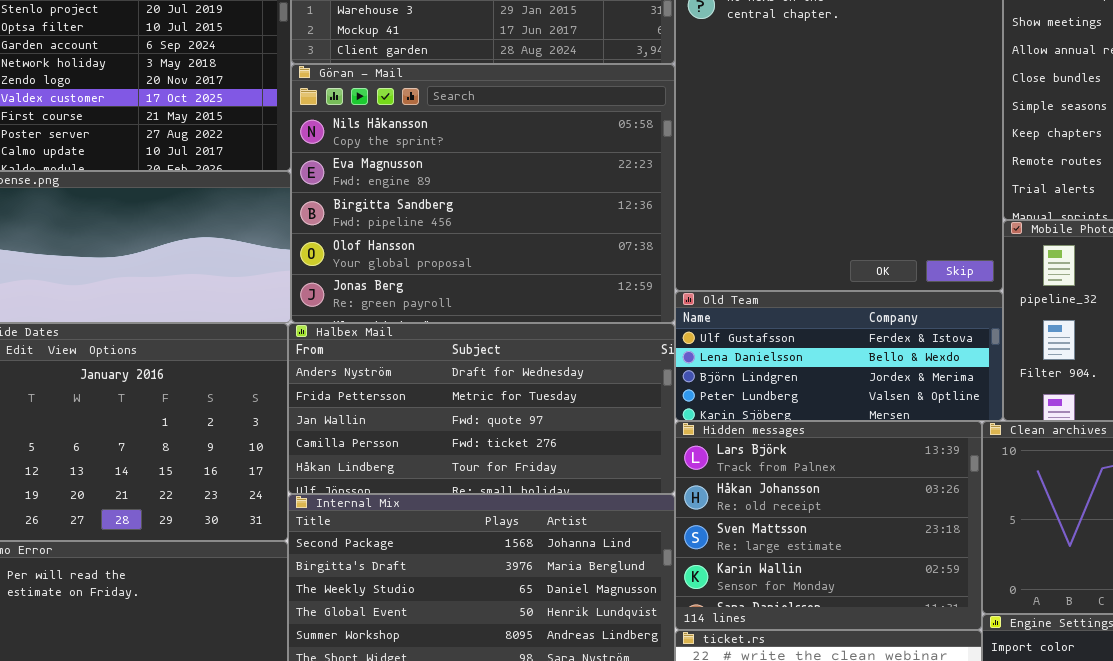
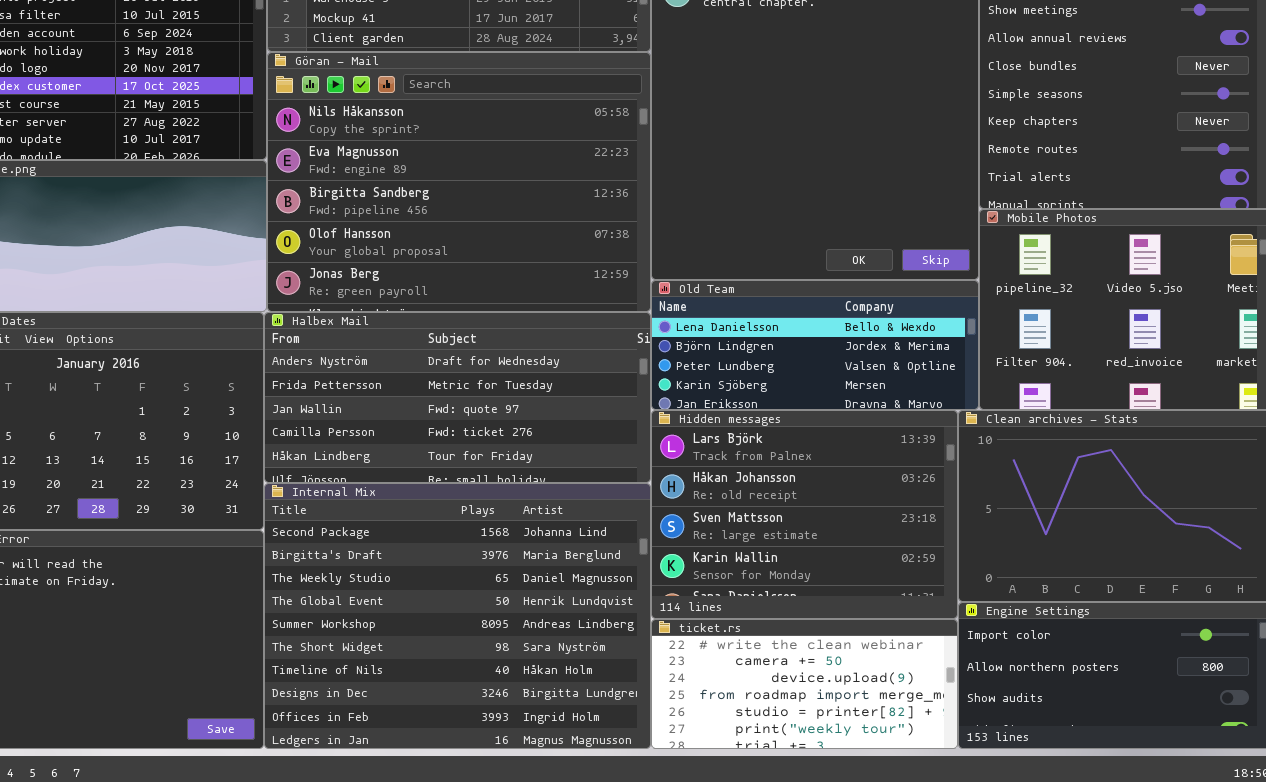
Old Team: [675,291,1003,421] -> [651,280,979,410], scrolled down 1 row

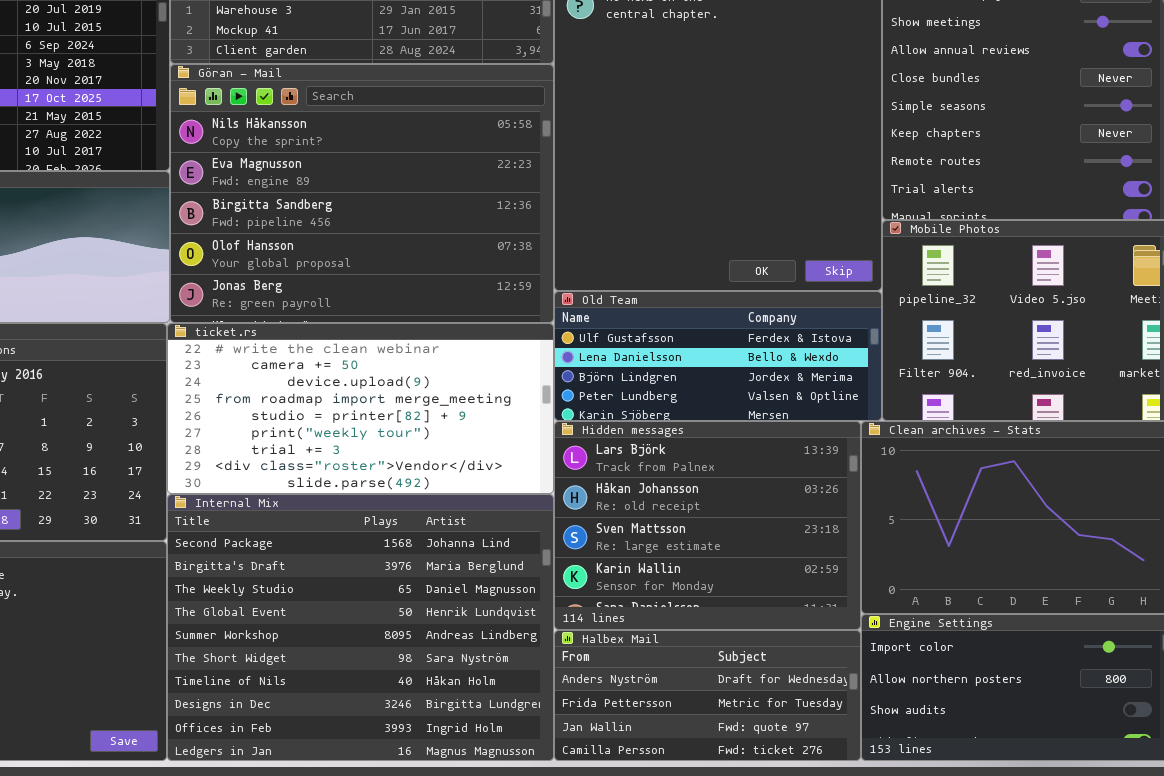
Old Team: [651,280,979,410] -> [554,291,882,421], scrolled up 1 row
Halbex Mail: [264,312,651,483] -> [554,630,861,761], moved, resized
ticket.rs: [651,619,958,749] -> [167,323,554,494], moved, resized

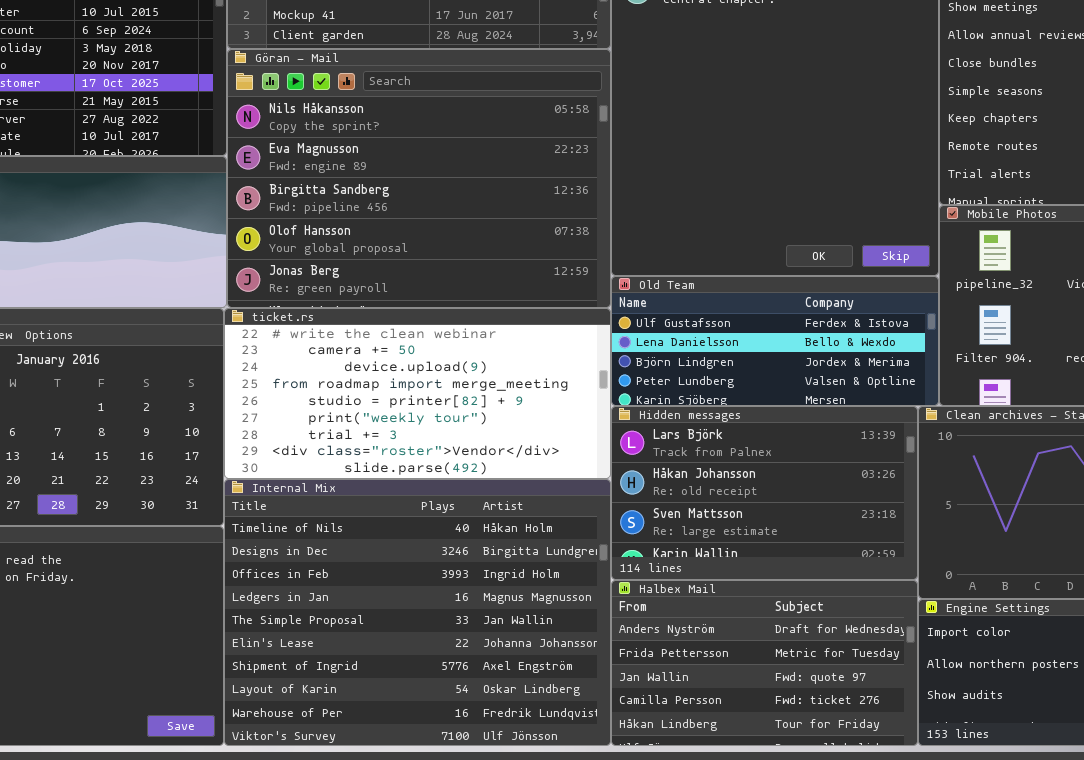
Hidden messages: [554,421,861,630] -> [611,406,918,580], resized
Internal Mix: [167,494,554,761] -> [224,479,611,746], scrolled down 6 rows
Halbex Mail: [554,630,861,761] -> [611,580,918,746], resized

